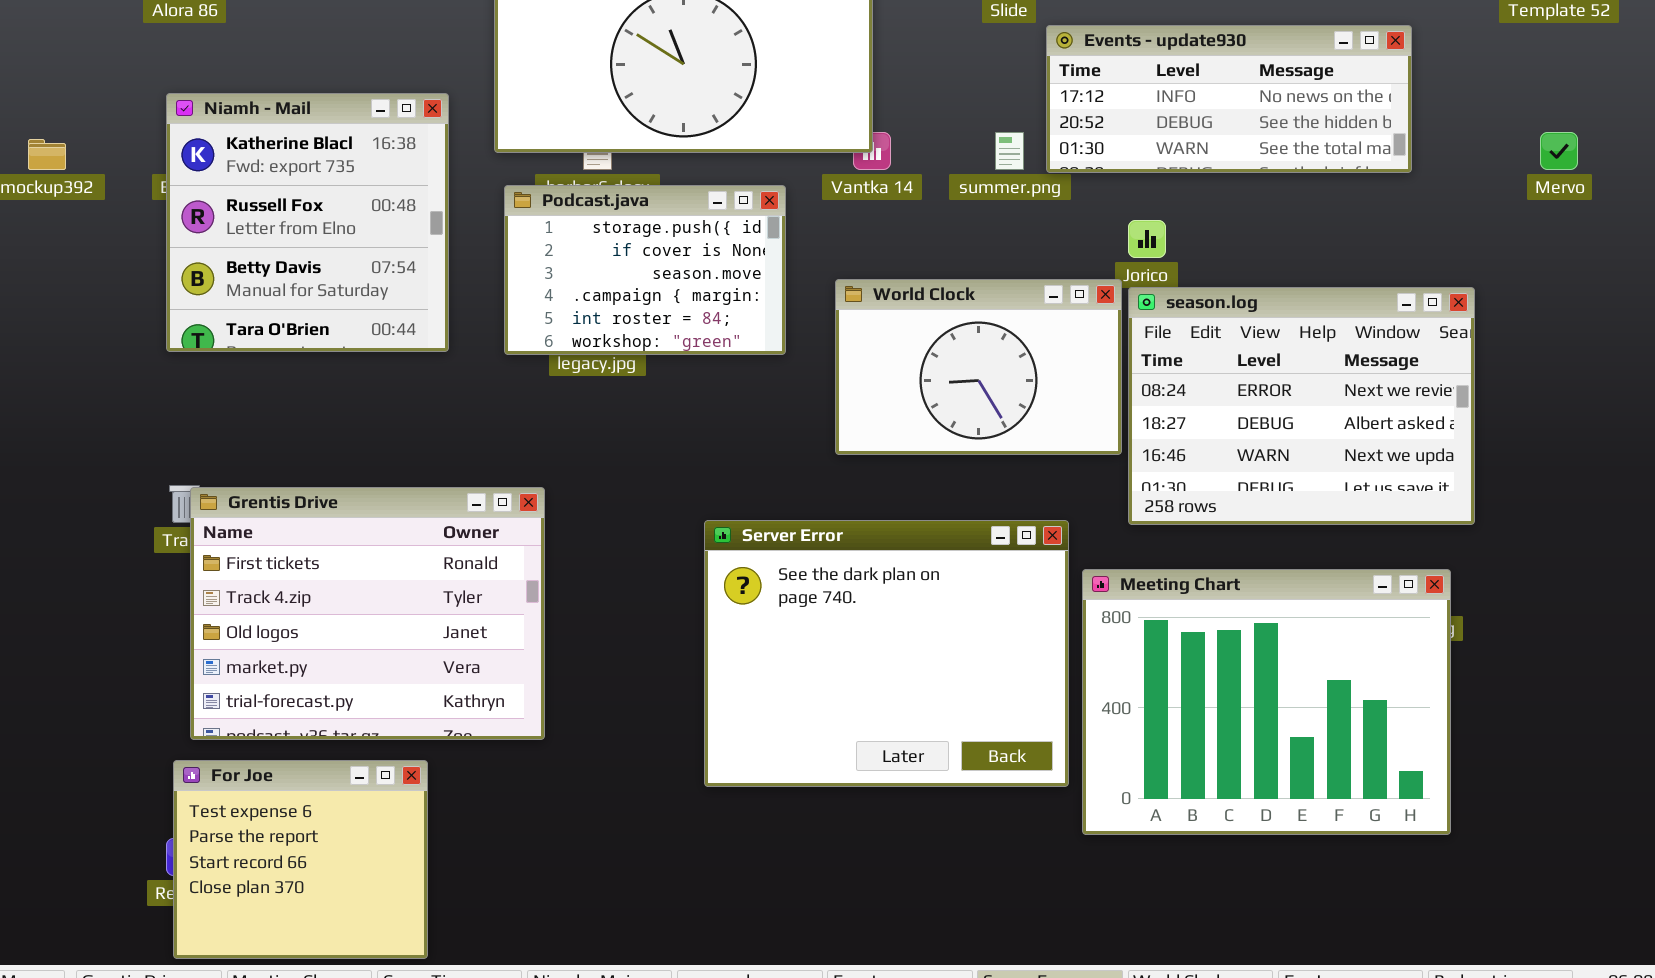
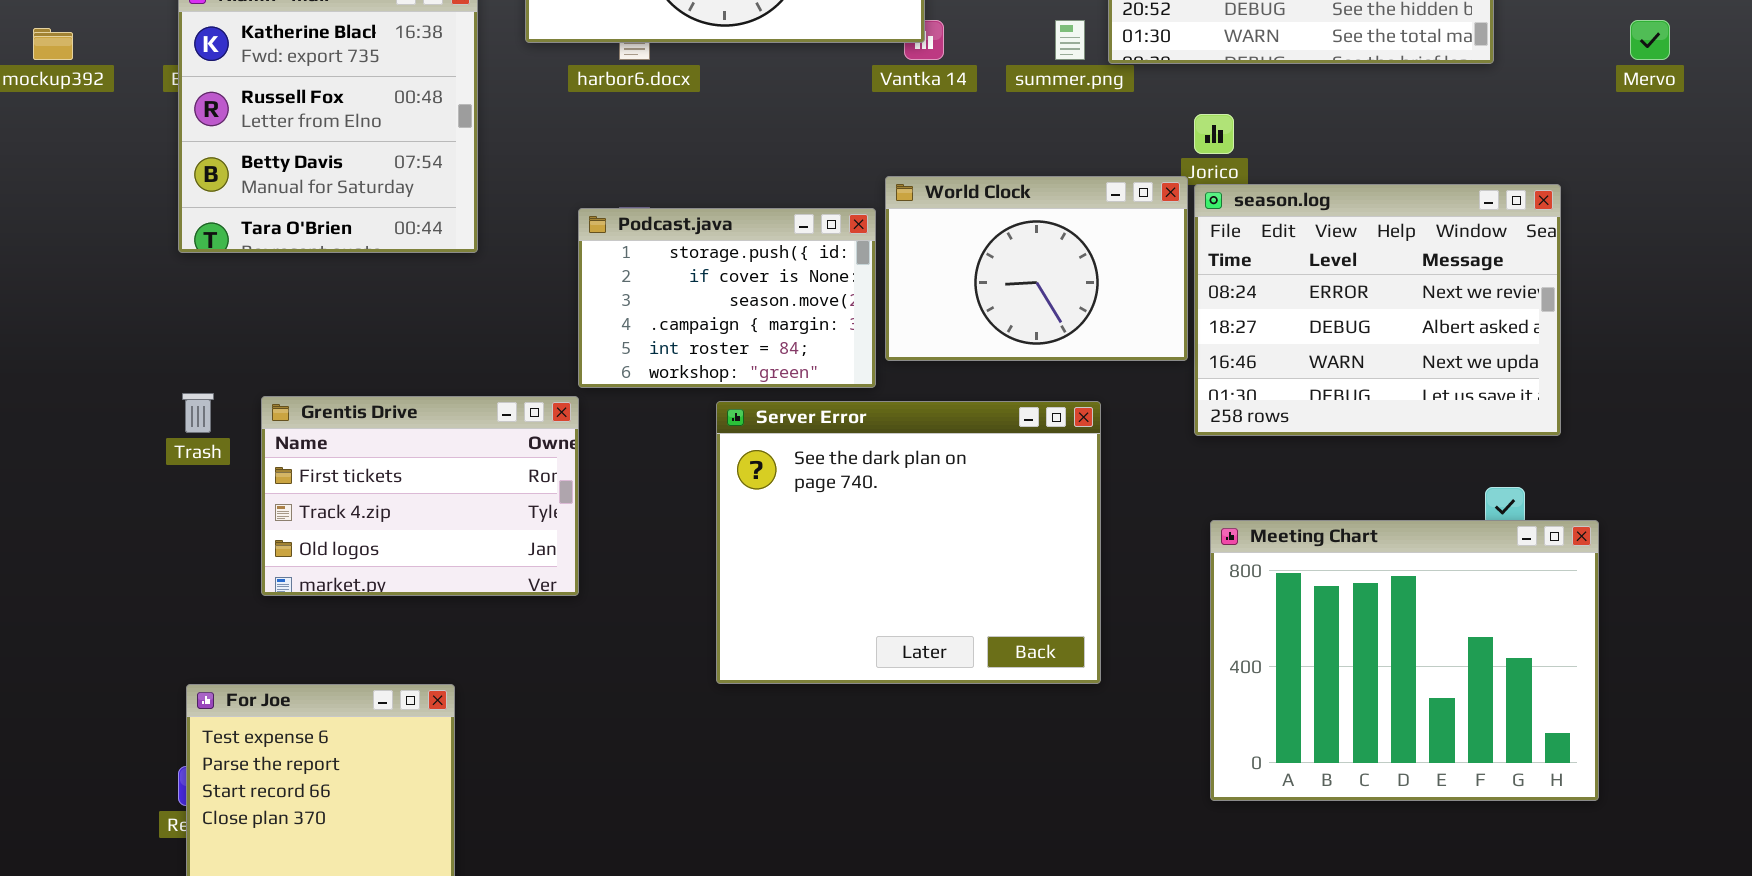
Podcast.java: [504,185,786,355] -> [578,208,876,388], moved
Grentis Drive: [190,487,545,740] -> [261,396,579,596], resized
Server Error: [704,520,1069,787] -> [716,401,1101,684], moved
Meeting Chart: [1082,569,1451,835] -> [1210,520,1599,801], moved

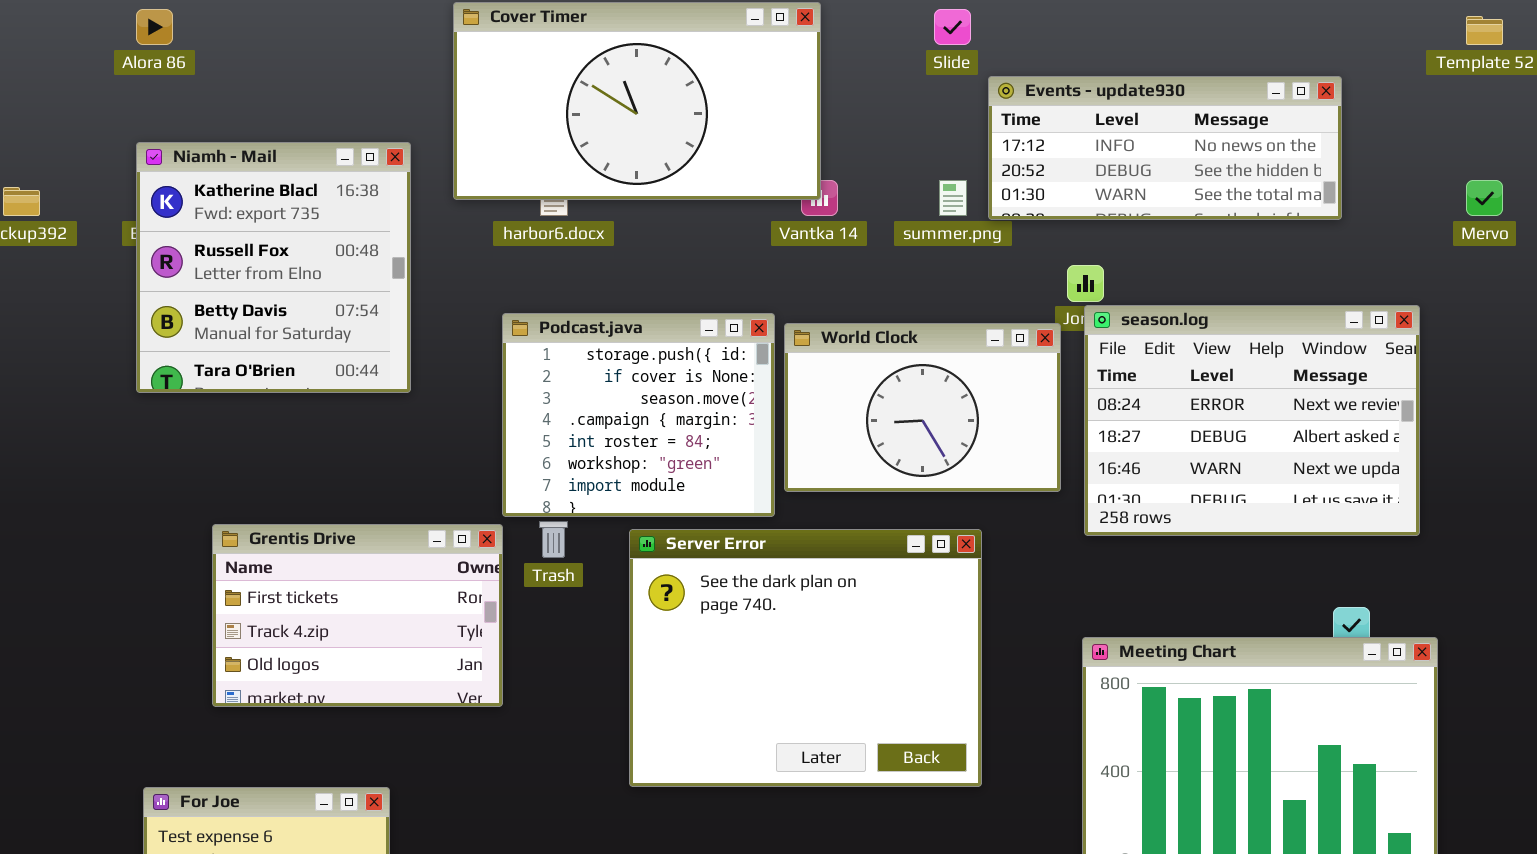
season.log: [1194,184,1561,436] -> [1084,305,1420,536], moved
Podcast.java: [578,208,876,388] -> [502,313,775,517], resized
Trash: [182,393,214,433] -> [539,521,568,558], moved

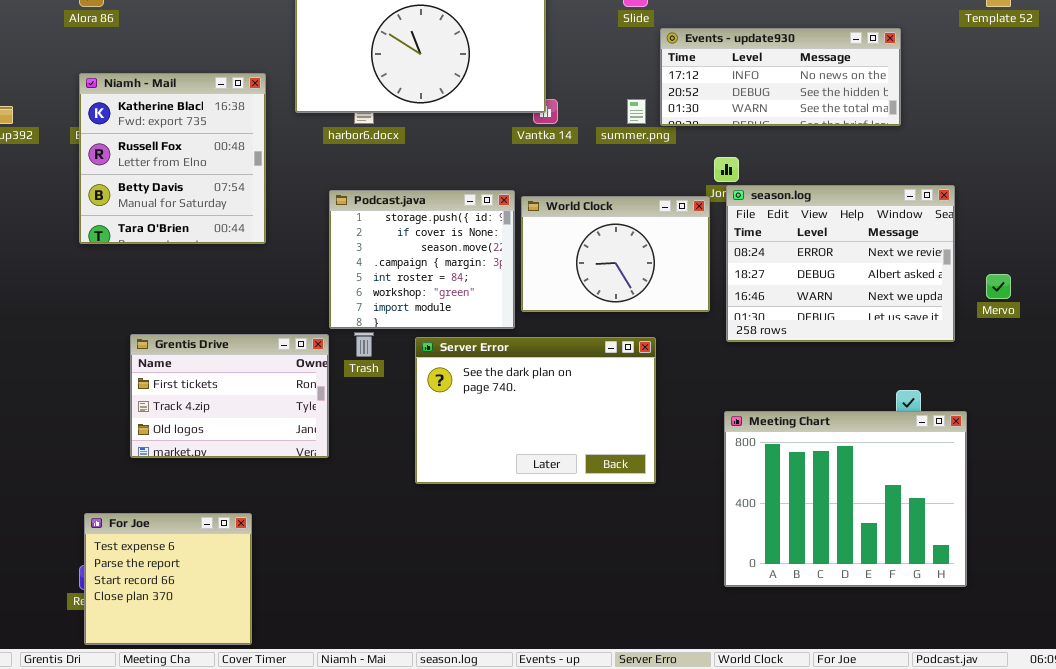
Mervo: [1466,180,1503,216] -> [986,274,1011,299], moved
Server Error: [629,529,982,787] -> [415,337,656,484], resized

